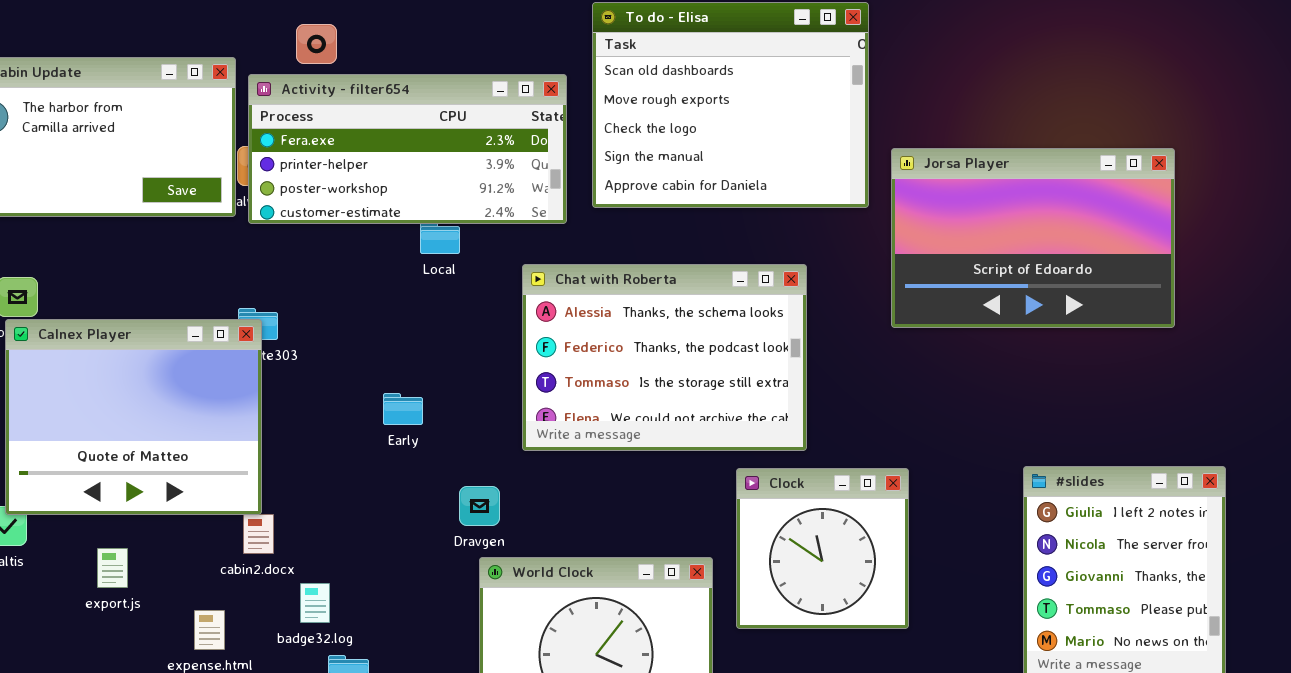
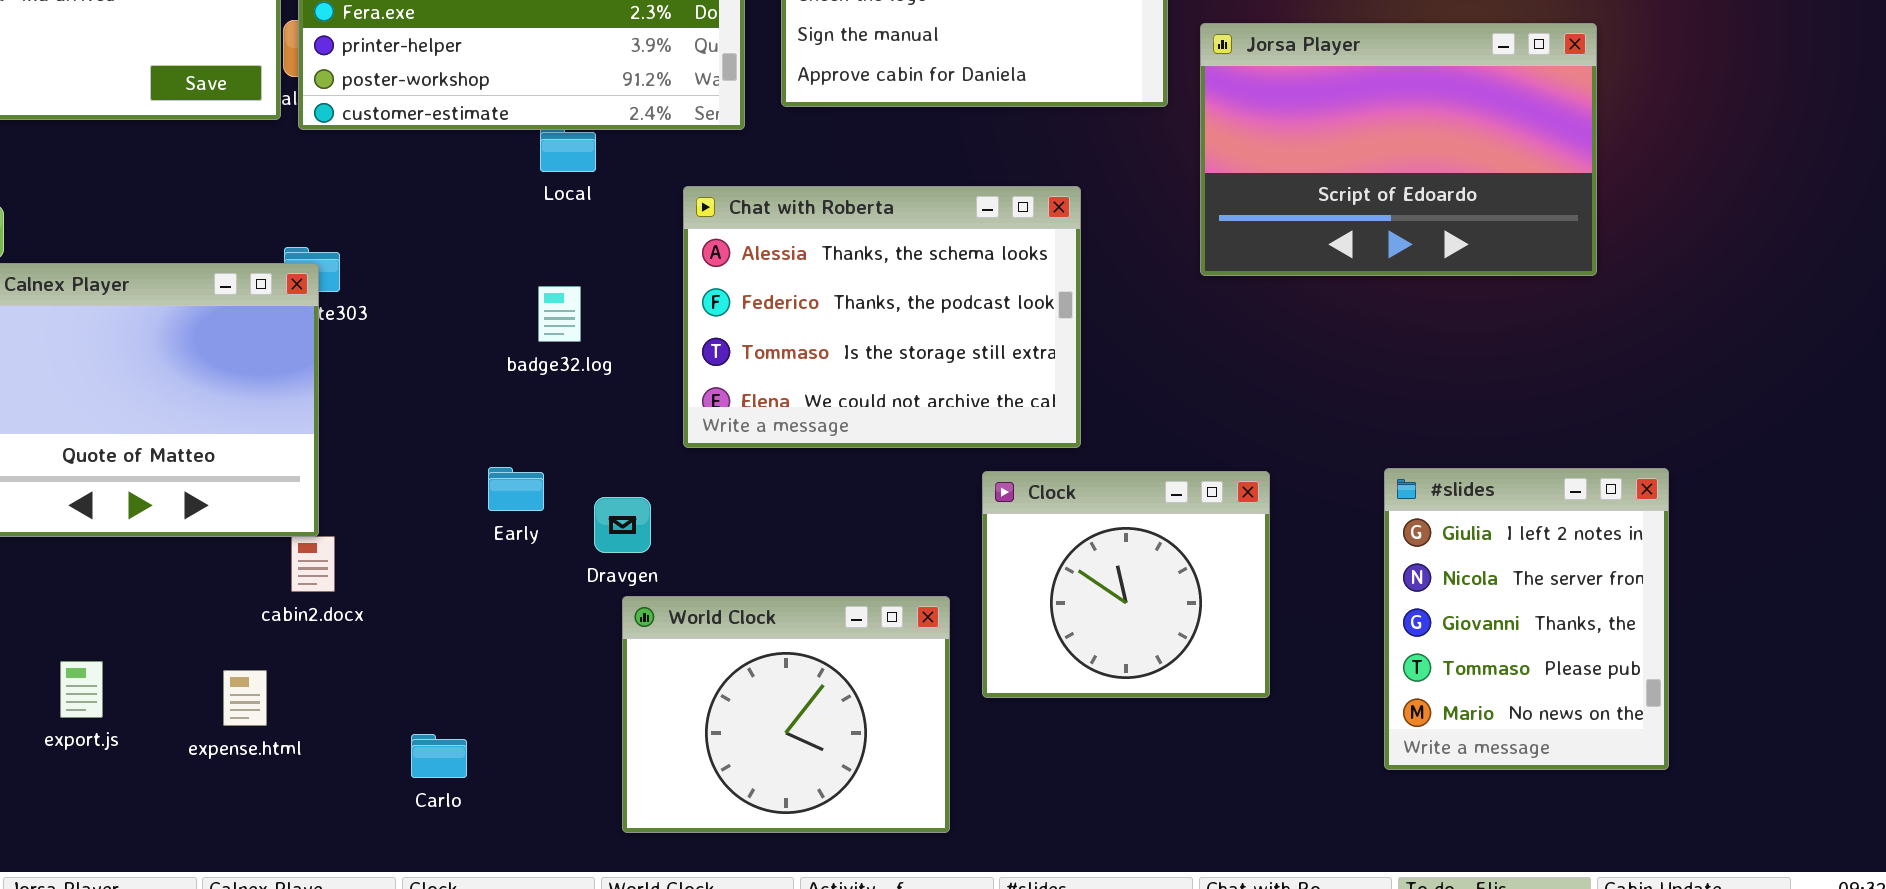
Early: [383,393,423,425] -> [488,467,544,511], moved
Clock: [736,468,909,629] -> [982,471,1270,698], resized
export.js: [97,548,128,588] -> [60,661,103,718], moved
badge32.log: [300,583,330,623] -> [538,286,581,342], moved

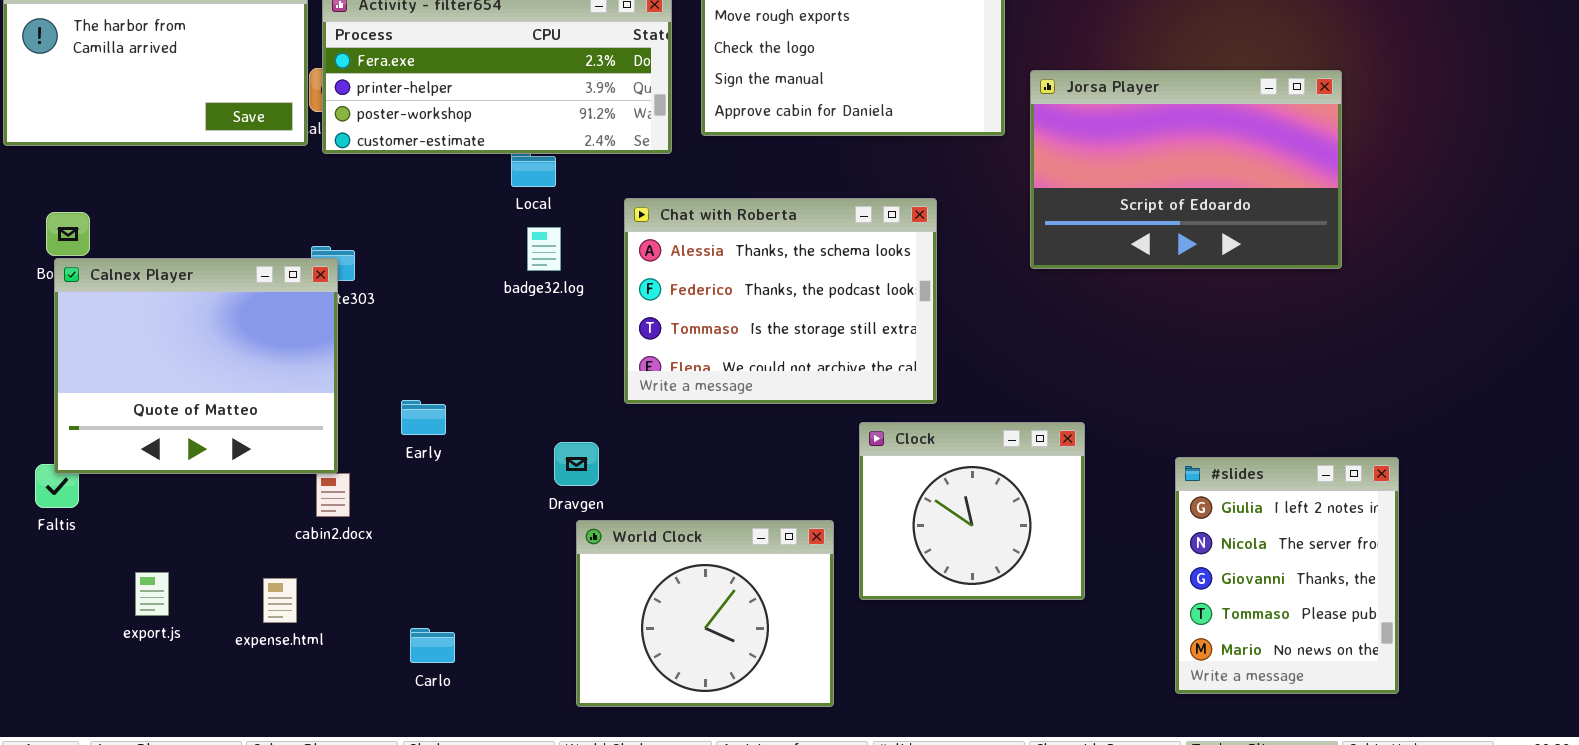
badge32.log: [538,286,581,342] -> [527,227,561,271], moved
Early: [488,467,544,511] -> [401,400,446,435], moved
#slides: [1384,468,1669,770] -> [1175,457,1399,694], moved

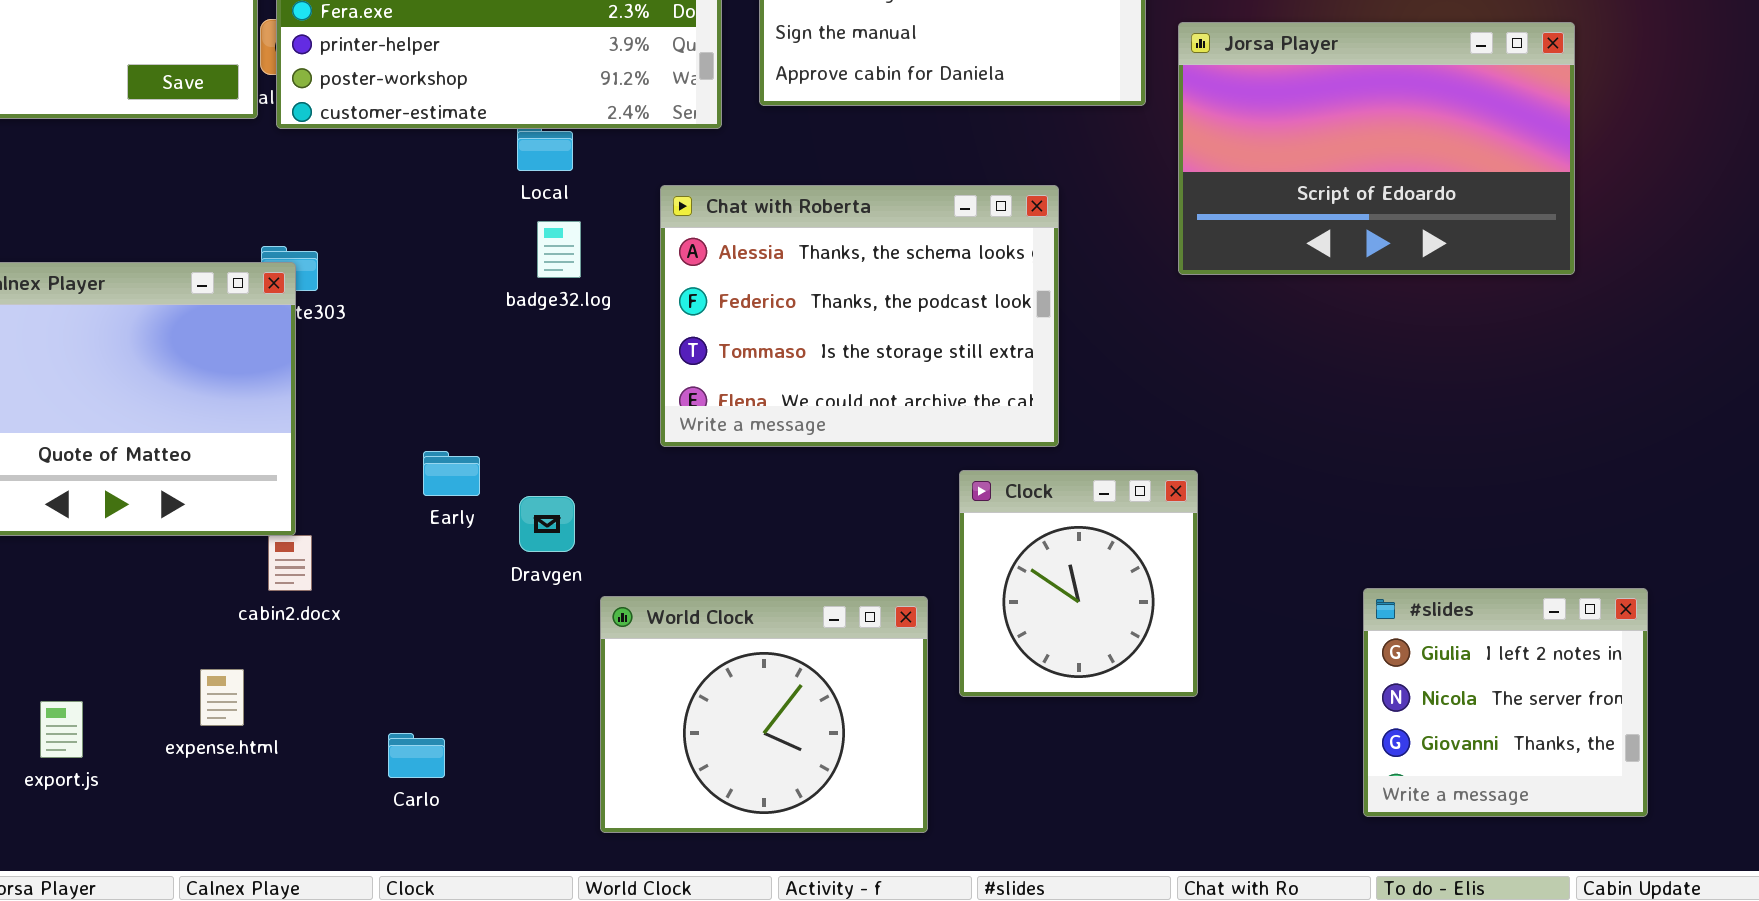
Early: [401,400,446,435] -> [423,451,480,496], moved
Clock: [859,422,1085,600] -> [959,470,1198,697], resized
Dravgen: [554,442,599,486] -> [519,496,575,552], moved
#slides: [1175,457,1399,694] -> [1363,588,1648,817], resized
export.js: [135,572,169,616] -> [40,701,83,758], moved

